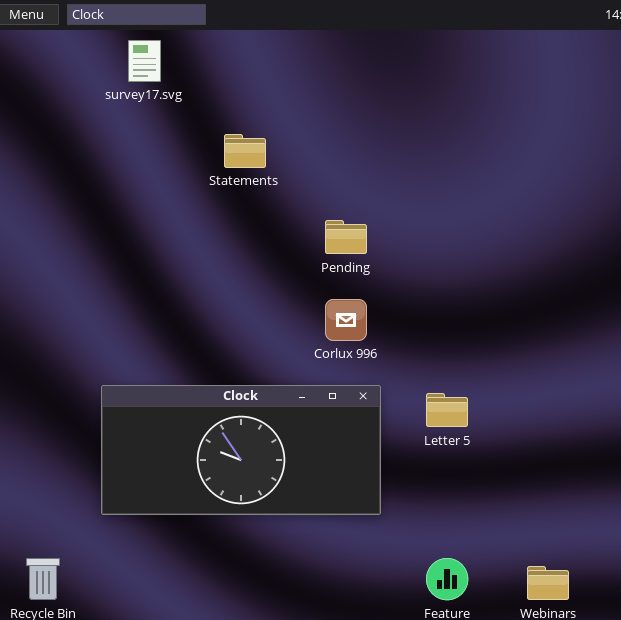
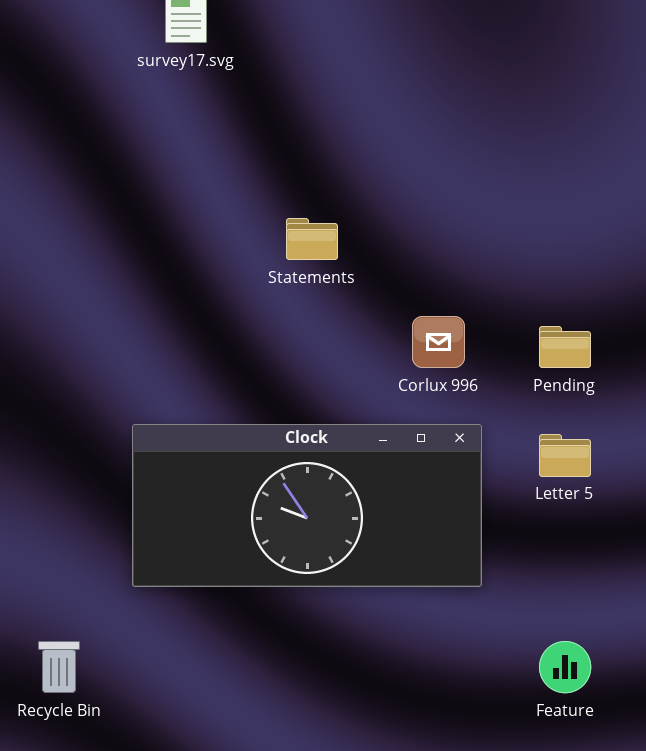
Statements: [224,134,266,168] -> [286,218,338,260], moved
Pending: [325,220,367,254] -> [539,326,591,368], moved

